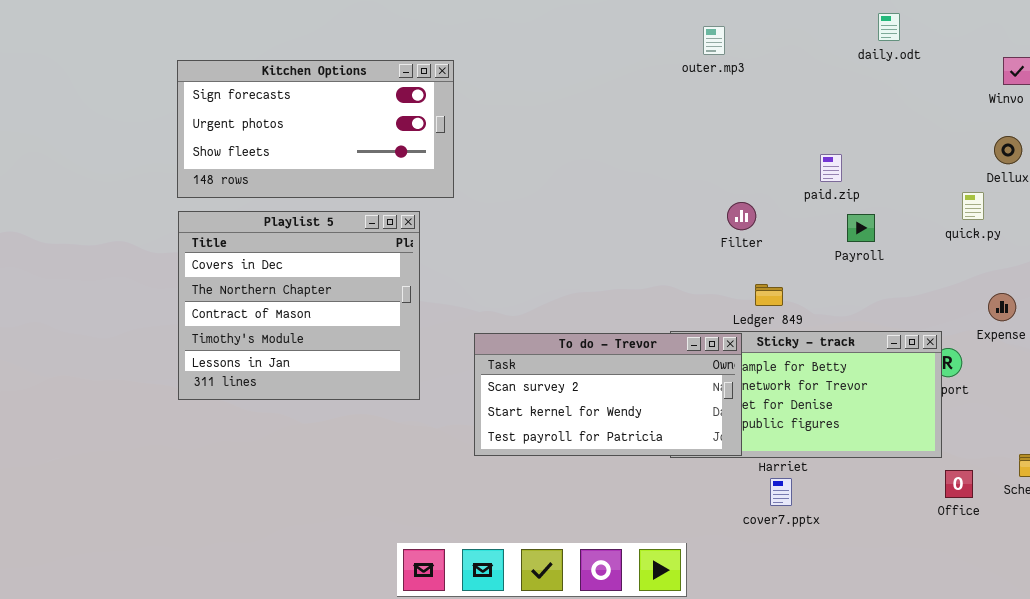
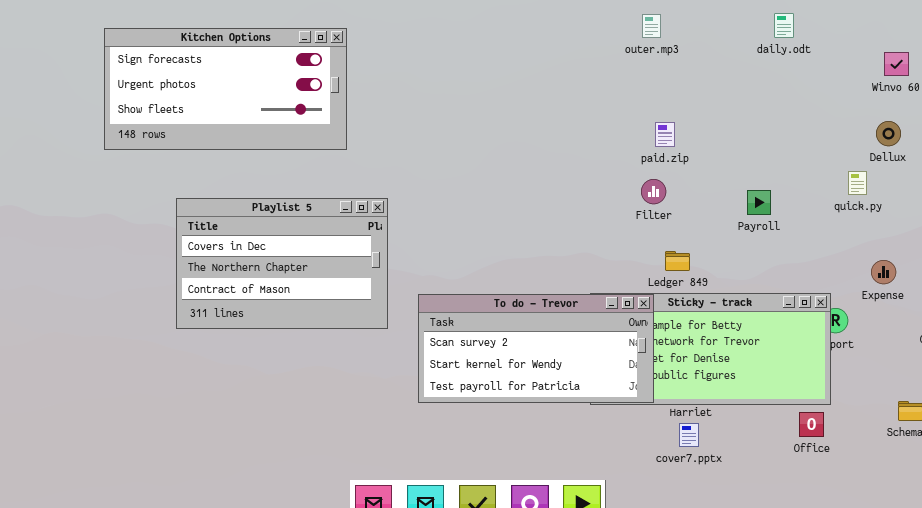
outer.mp3: [703,26,725,55] -> [642,14,661,38], moved
Kitchen Options: [177,60,454,198] -> [104,28,347,150], moved
paid.zip: [820,154,842,182] -> [655,122,675,147], moved
Playlist 5: [178,211,420,400] -> [176,198,388,329], moved, resized
Office: [945,470,973,498] -> [799,412,824,437], moved

